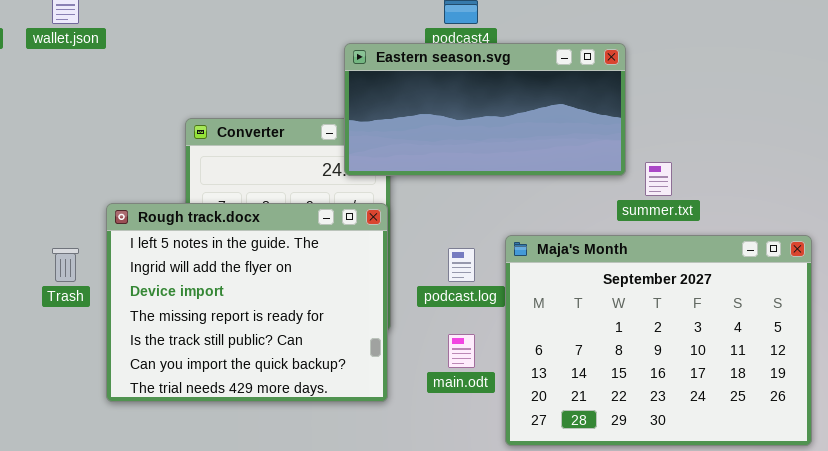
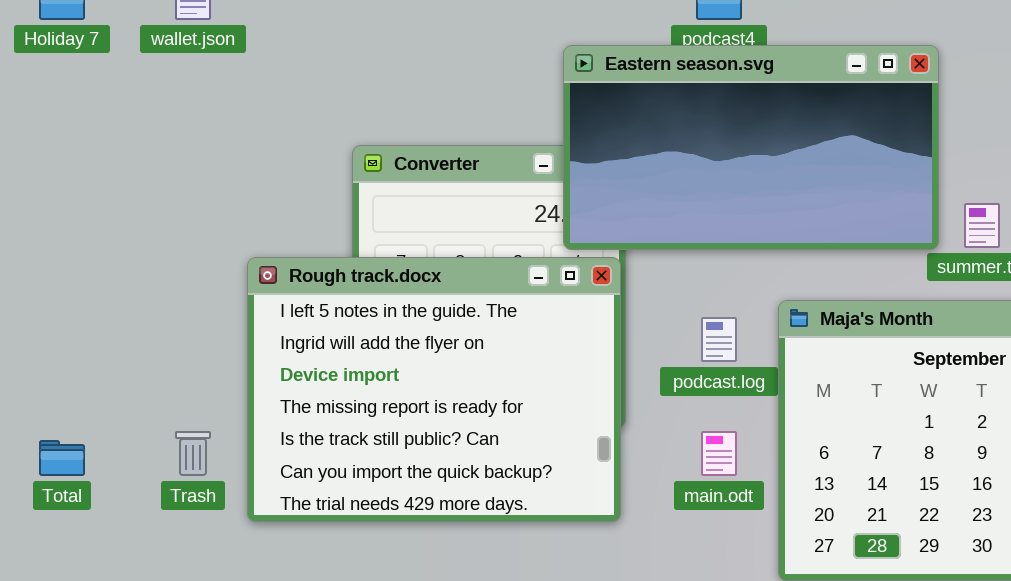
Eastern season.svg: [344,43,626,176] -> [563,45,939,250], resized
Trash: [52,248,79,282] -> [175,431,211,476], moved

